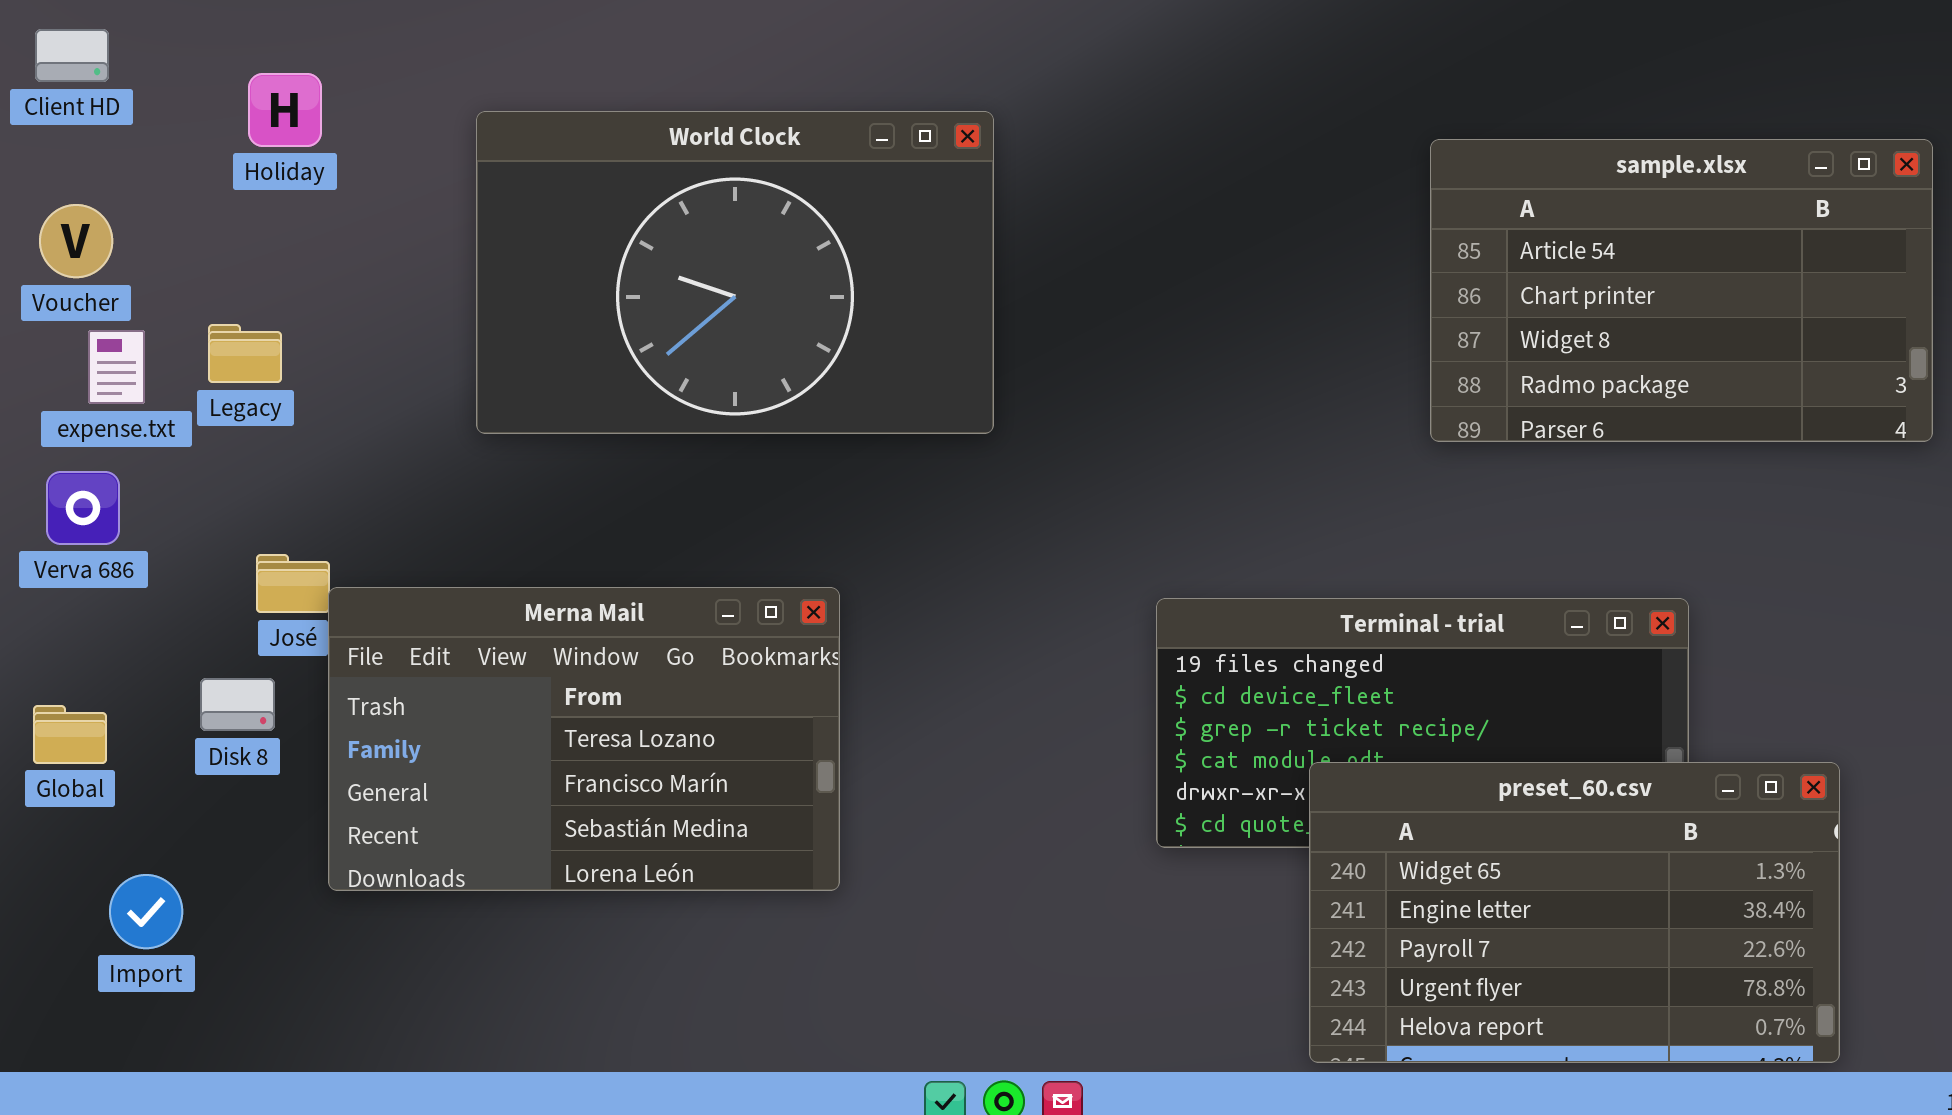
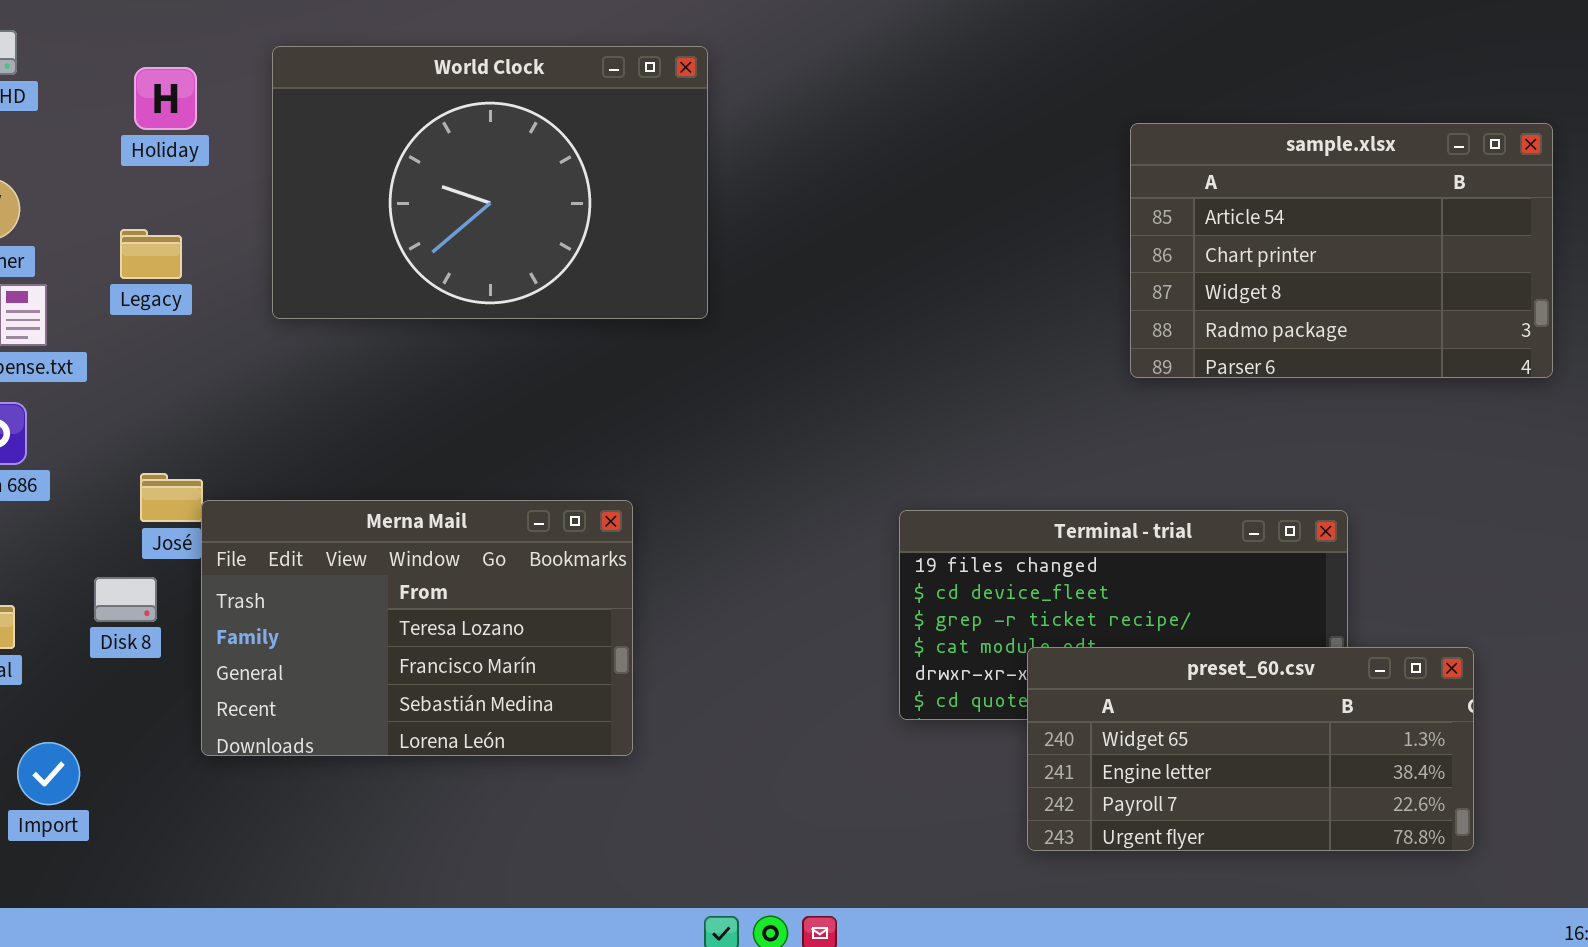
World Clock: [476,111,994,434] -> [272,46,708,319], moved
Legacy: [208,324,282,383] -> [120,229,182,279], moved
preset_60.csv: [1309,762,1840,1063] -> [1027,647,1474,851], resized

